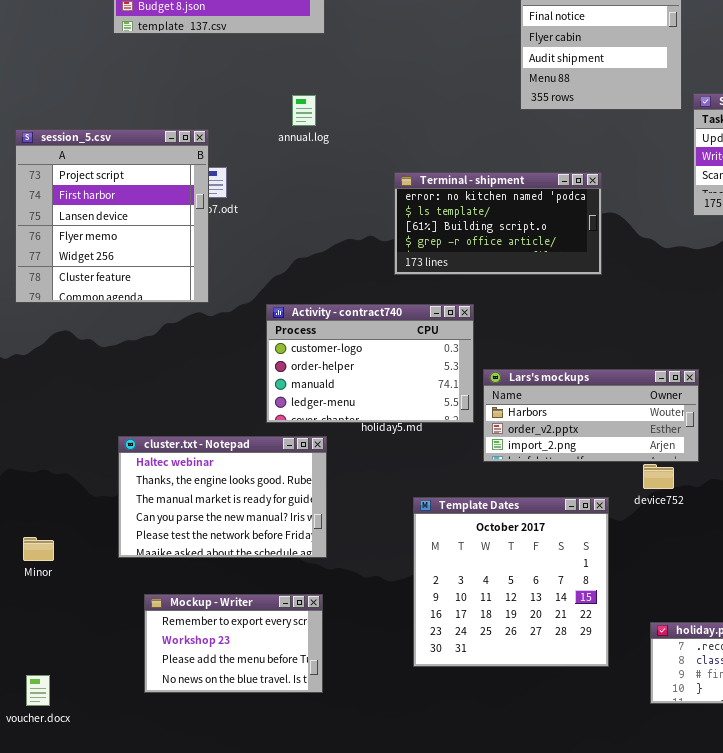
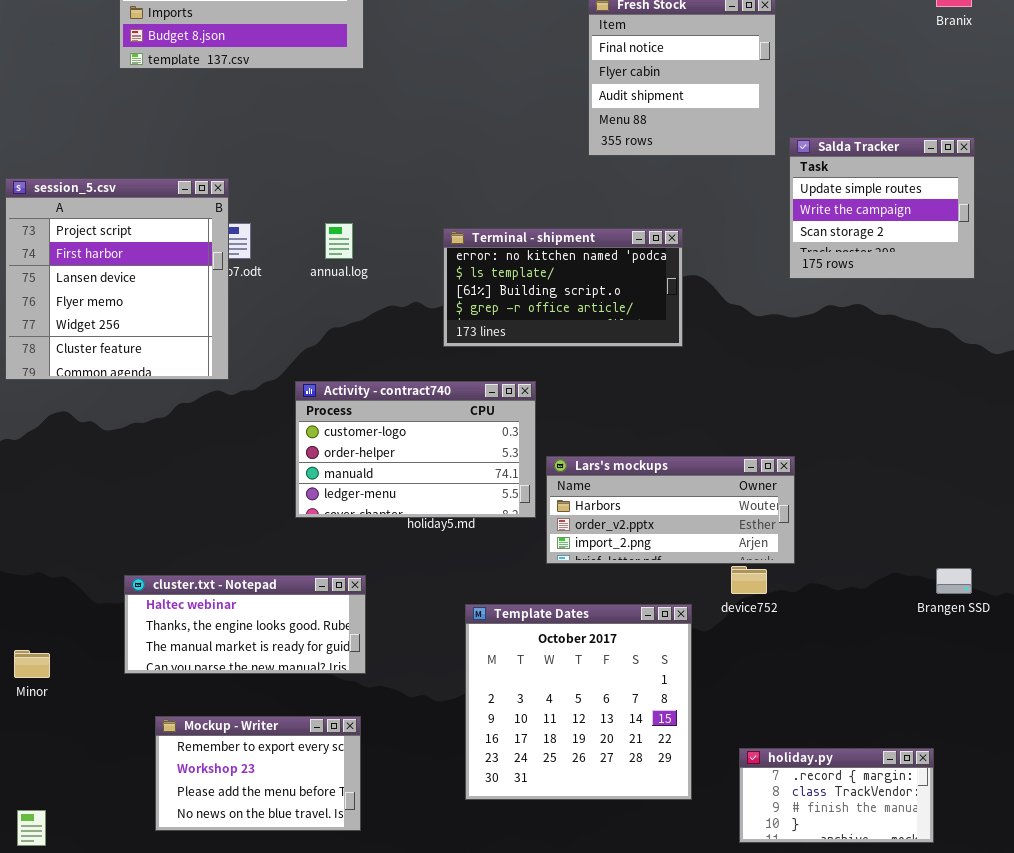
annual.log: [292,95,316,126] -> [325,223,353,259], moved
cluster.txt - Notepad: [118,436,327,558] -> [124,575,366,674], resized

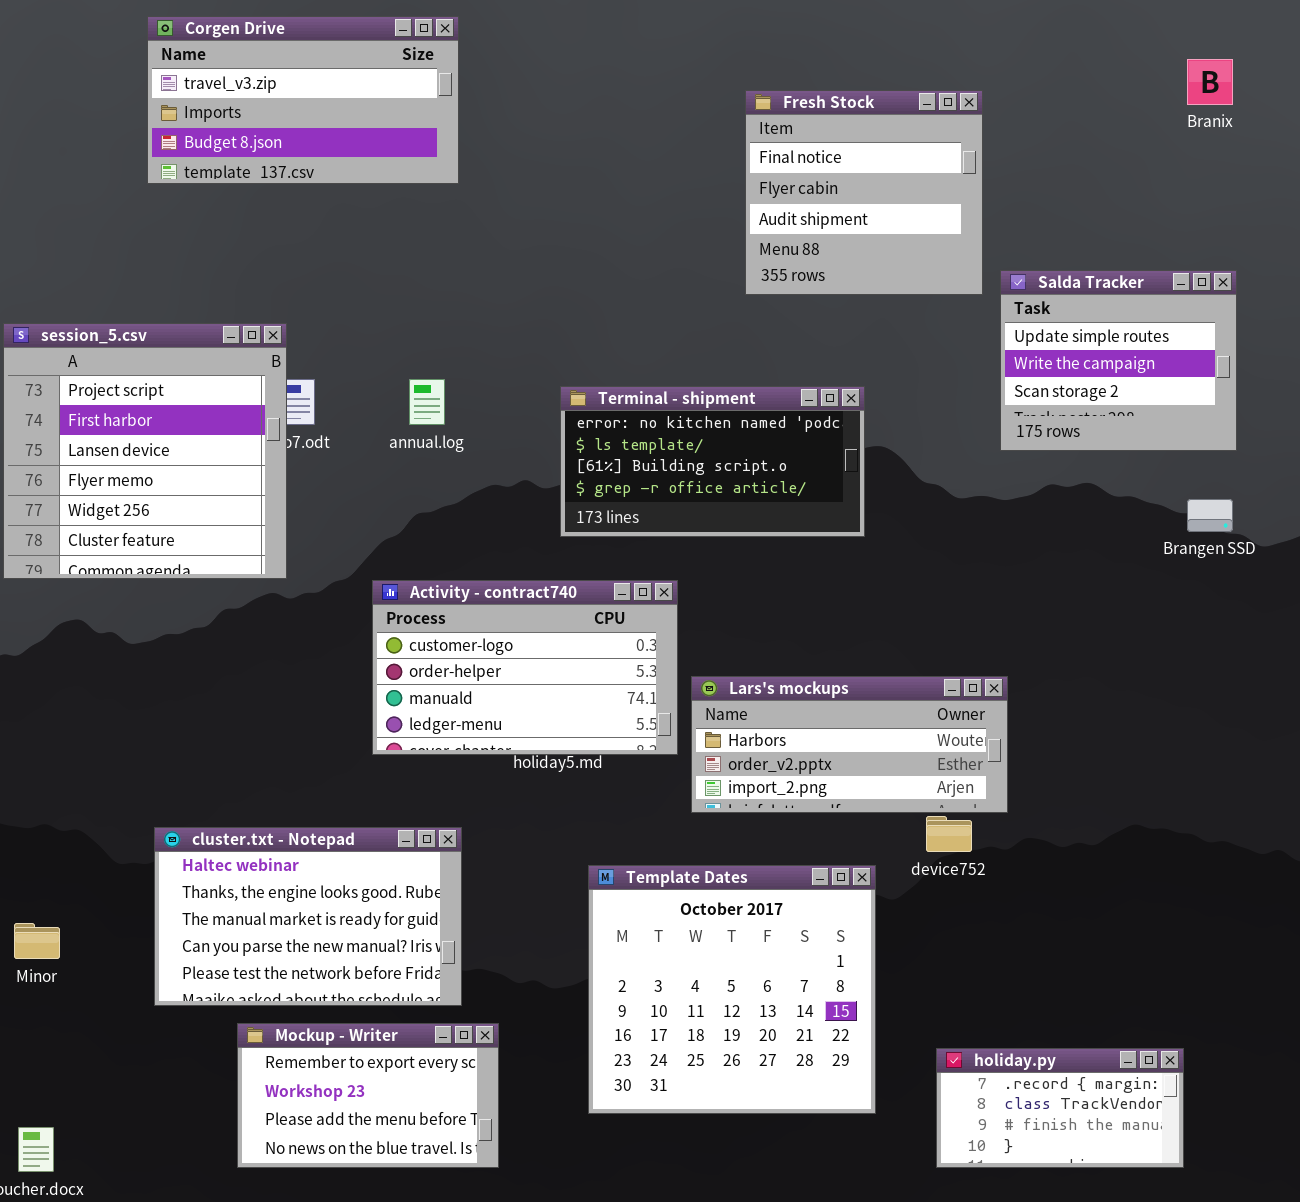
Brangen SSD: [936,568,972,594] -> [1187,499,1233,532], moved
cluster.txt - Notepad: [124,575,366,674] -> [154,827,462,1006], resized
Mockup - Writer: [155,716,361,831] -> [237,1023,499,1168], moved

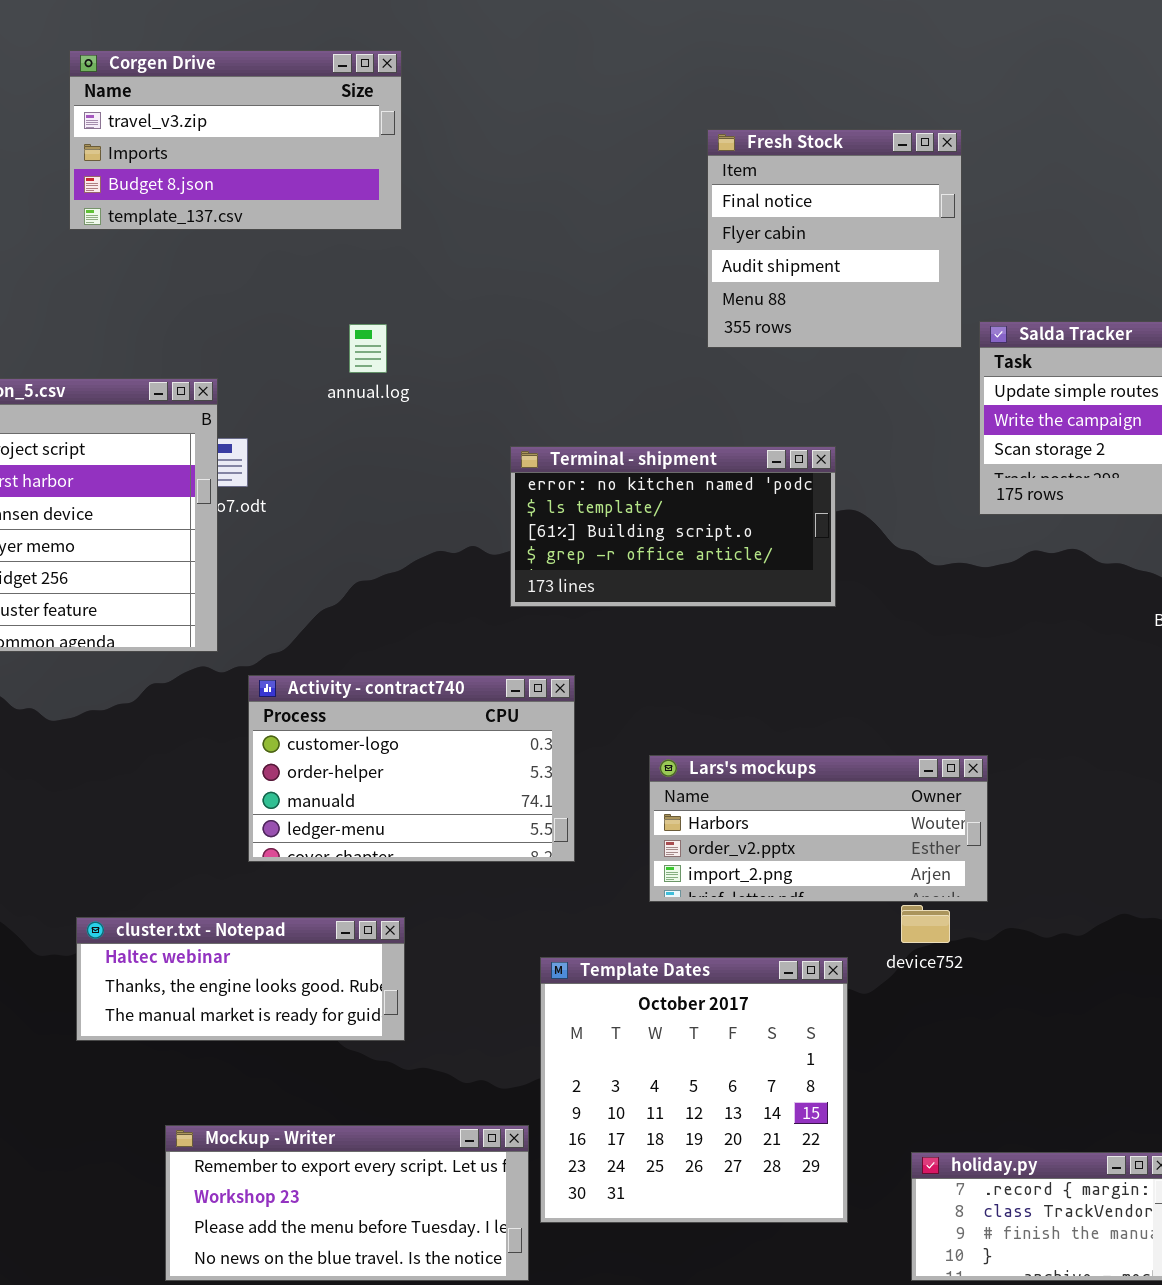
annual.log: [409,379,445,425] -> [349,324,387,373], moved
Activity - contract740: [372,580,678,755] -> [248,675,575,862], moved
cluster.txt - Notepad: [154,827,462,1006] -> [76,917,405,1041], resized
Mockup - Writer: [237,1023,499,1168] -> [165,1125,529,1281], resized

